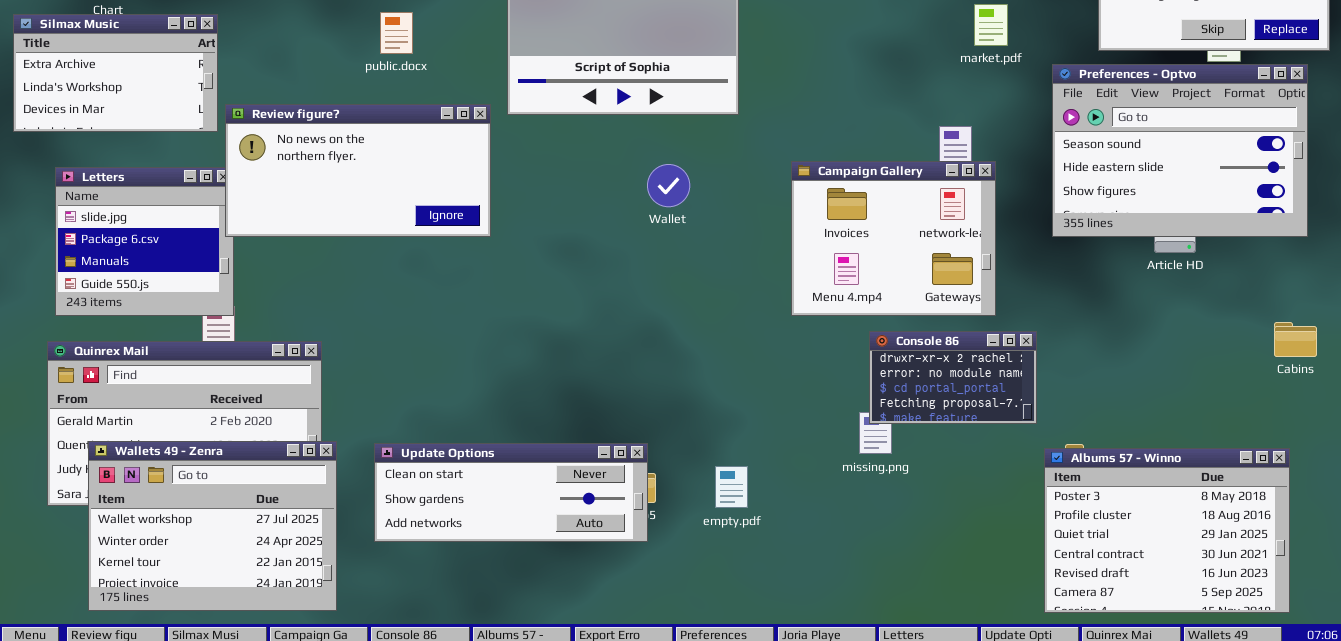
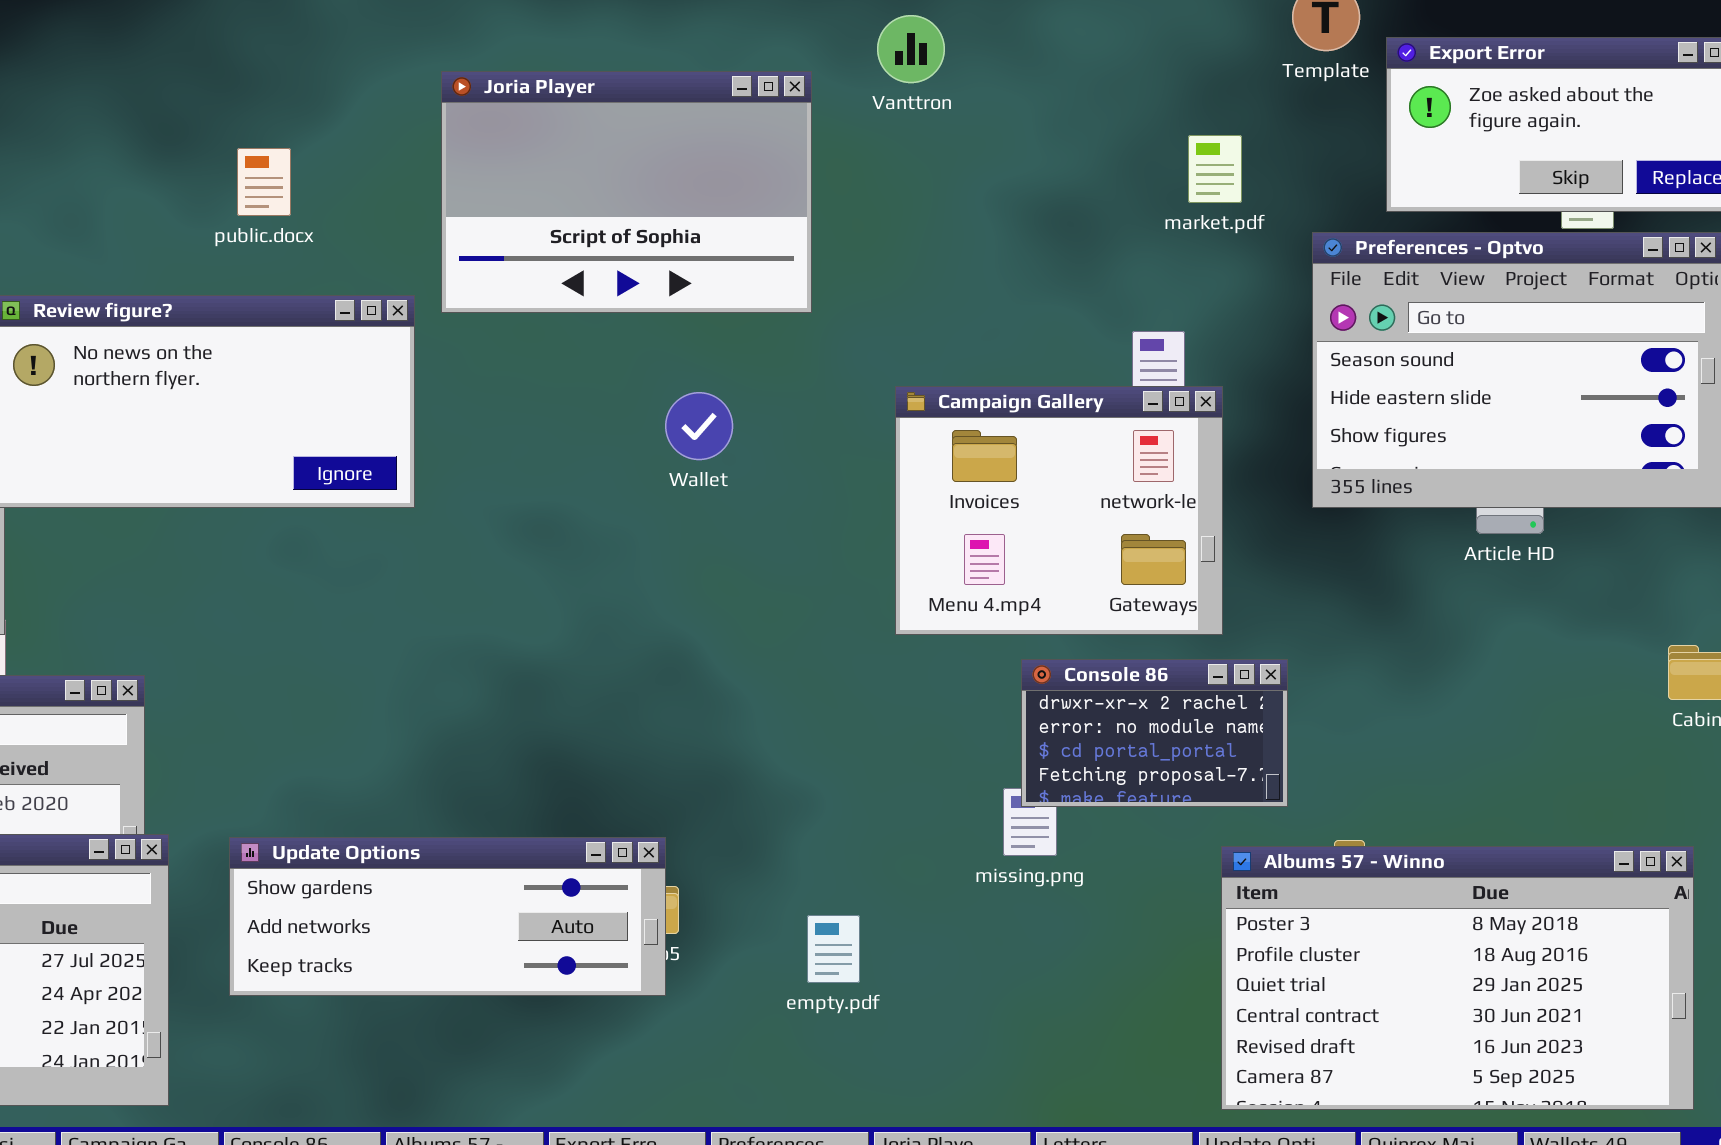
Update Options: [374,443,648,542] -> [229,837,666,996], scrolled down 1 row
Albums 57 - Winno: [1044,448,1290,613] -> [1221,846,1694,1110], resized
empty.pdf: [715,466,748,508] -> [807,915,860,983], moved

